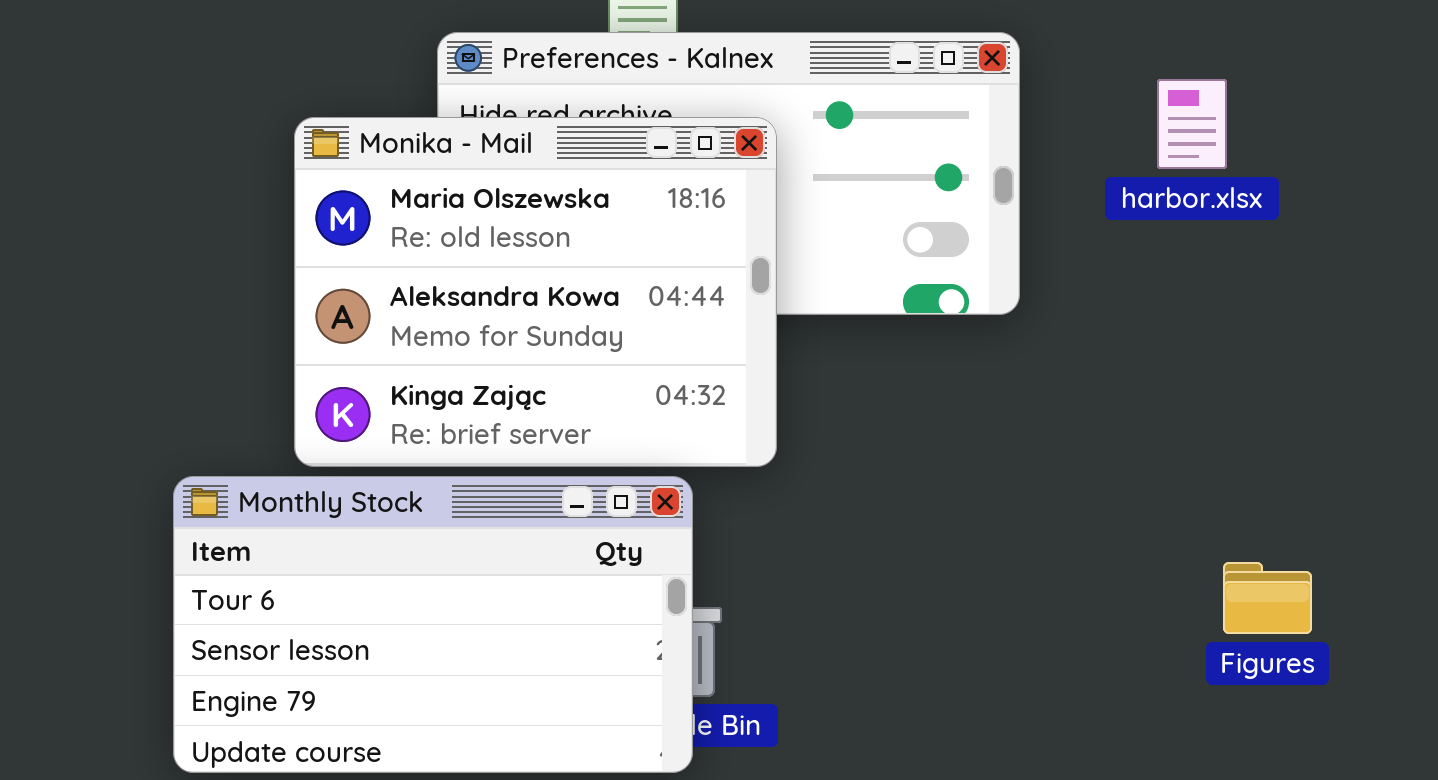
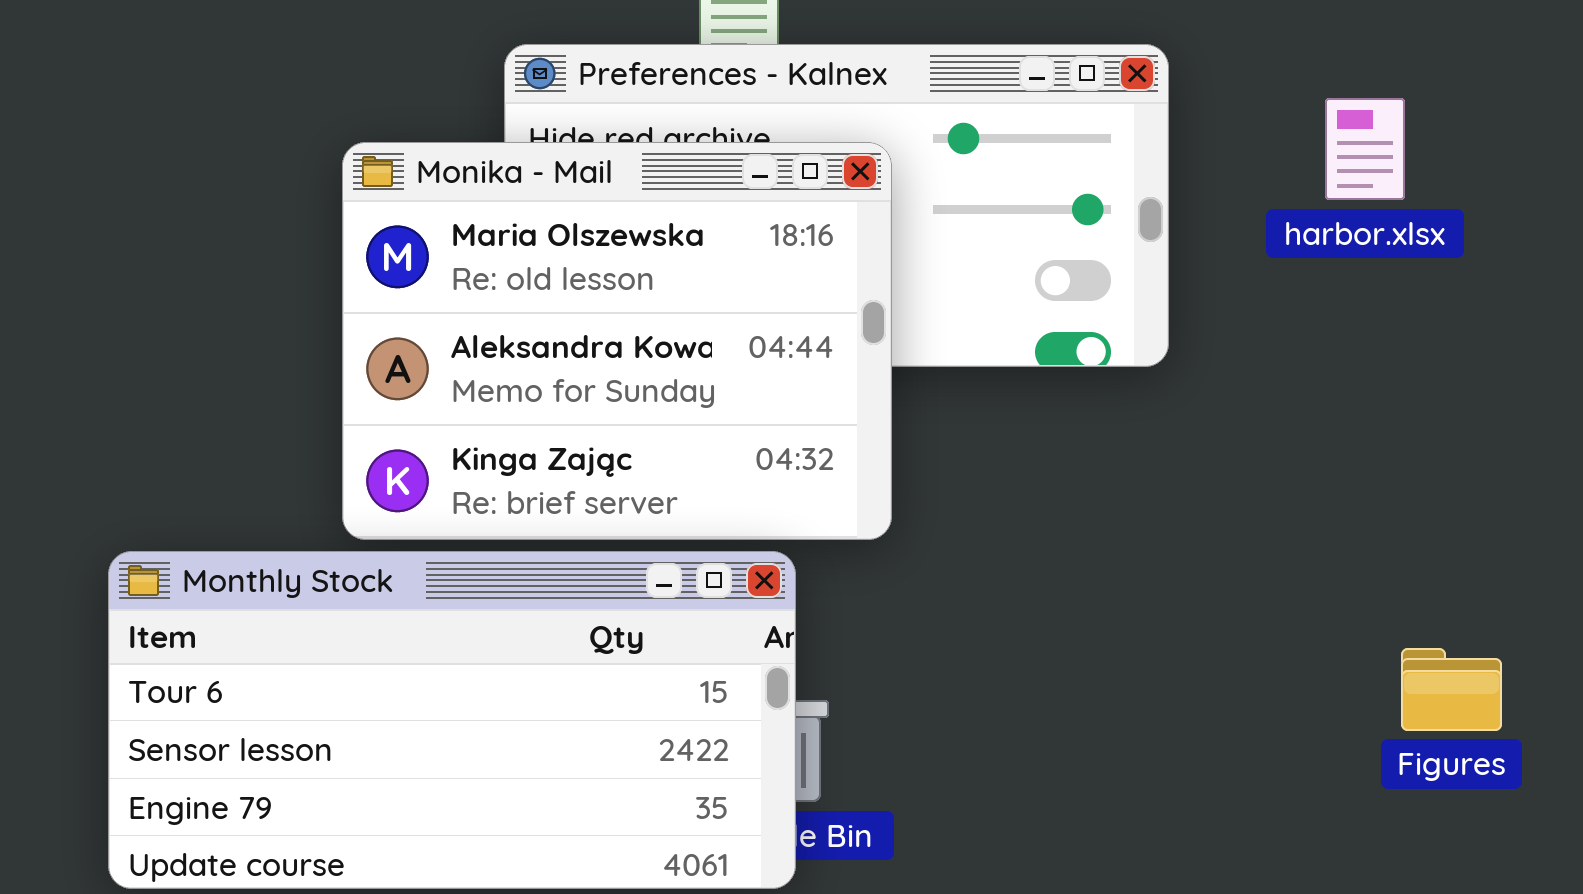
Monthly Stock: [173,476,693,773] -> [108,551,796,889], resized

